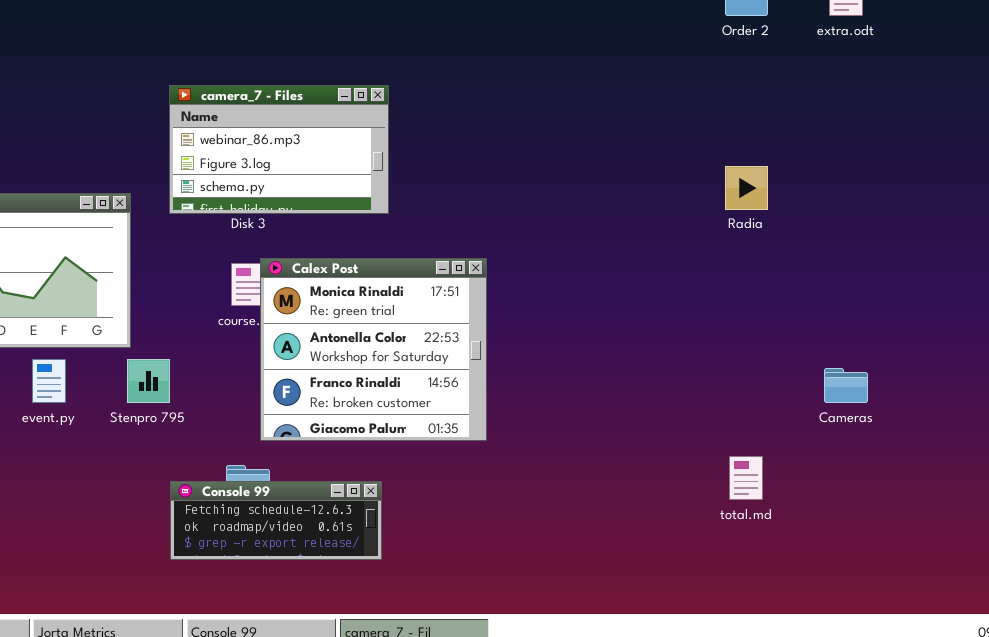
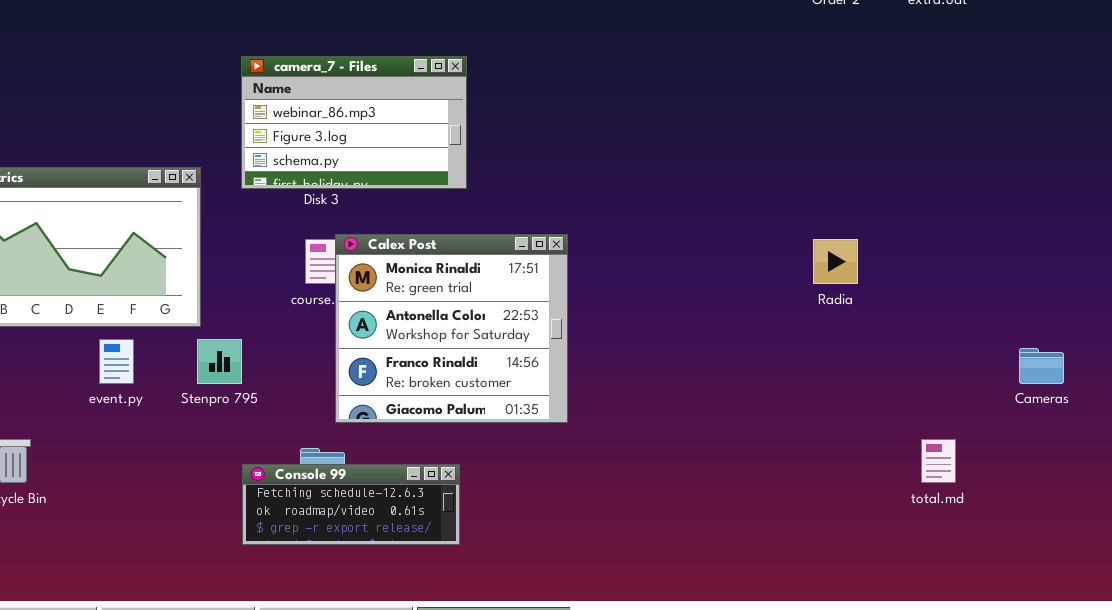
Radia: [725,166,768,210] -> [813,239,858,284], moved
Cameras: [824,368,868,403] -> [1019,348,1064,384], moved
total.md: [729,456,763,500] -> [921,439,956,483], moved

